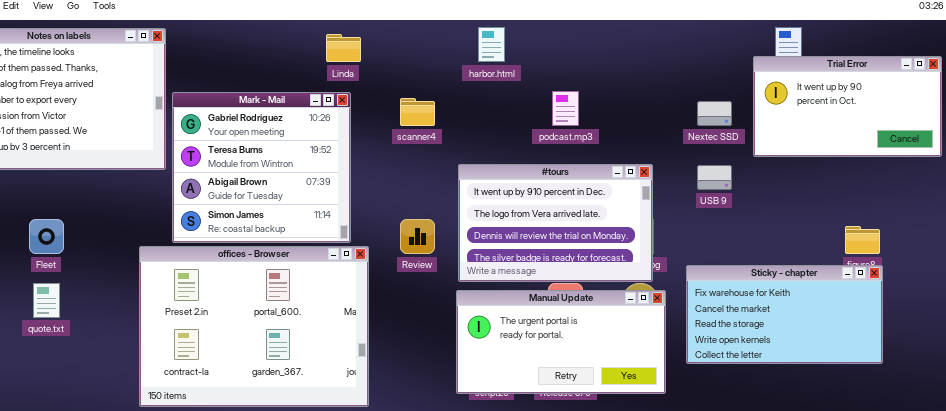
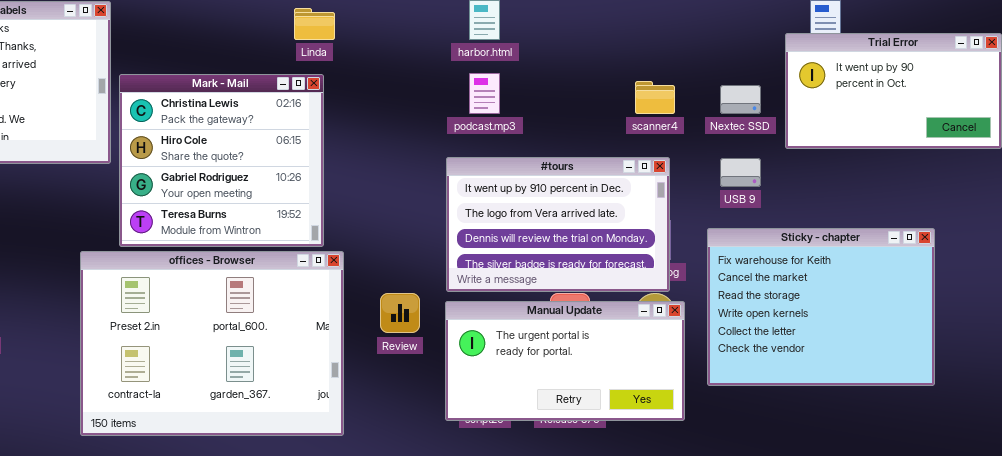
podcast.mp3: [552,91,579,126] -> [469,73,500,114], moved
Mark - Mail: [172,92,351,243] -> [119,74,324,247], scrolled up 2 rows
scanner4: [400,98,435,126] -> [635,81,675,114], moved
Review: [400,219,435,254] -> [380,293,420,333], moved
Sticky - chapter: [686,265,883,364] -> [707,228,935,386], resized

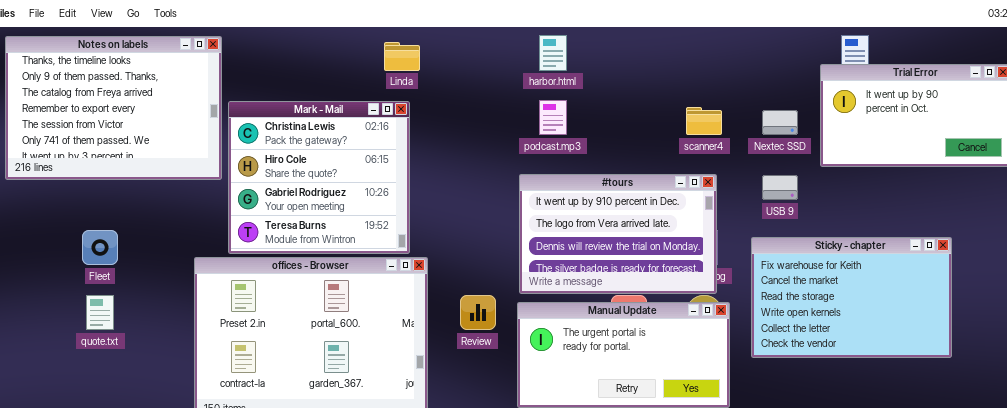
Sticky - chapter: [707,228,935,386] -> [751,237,952,358], resized

